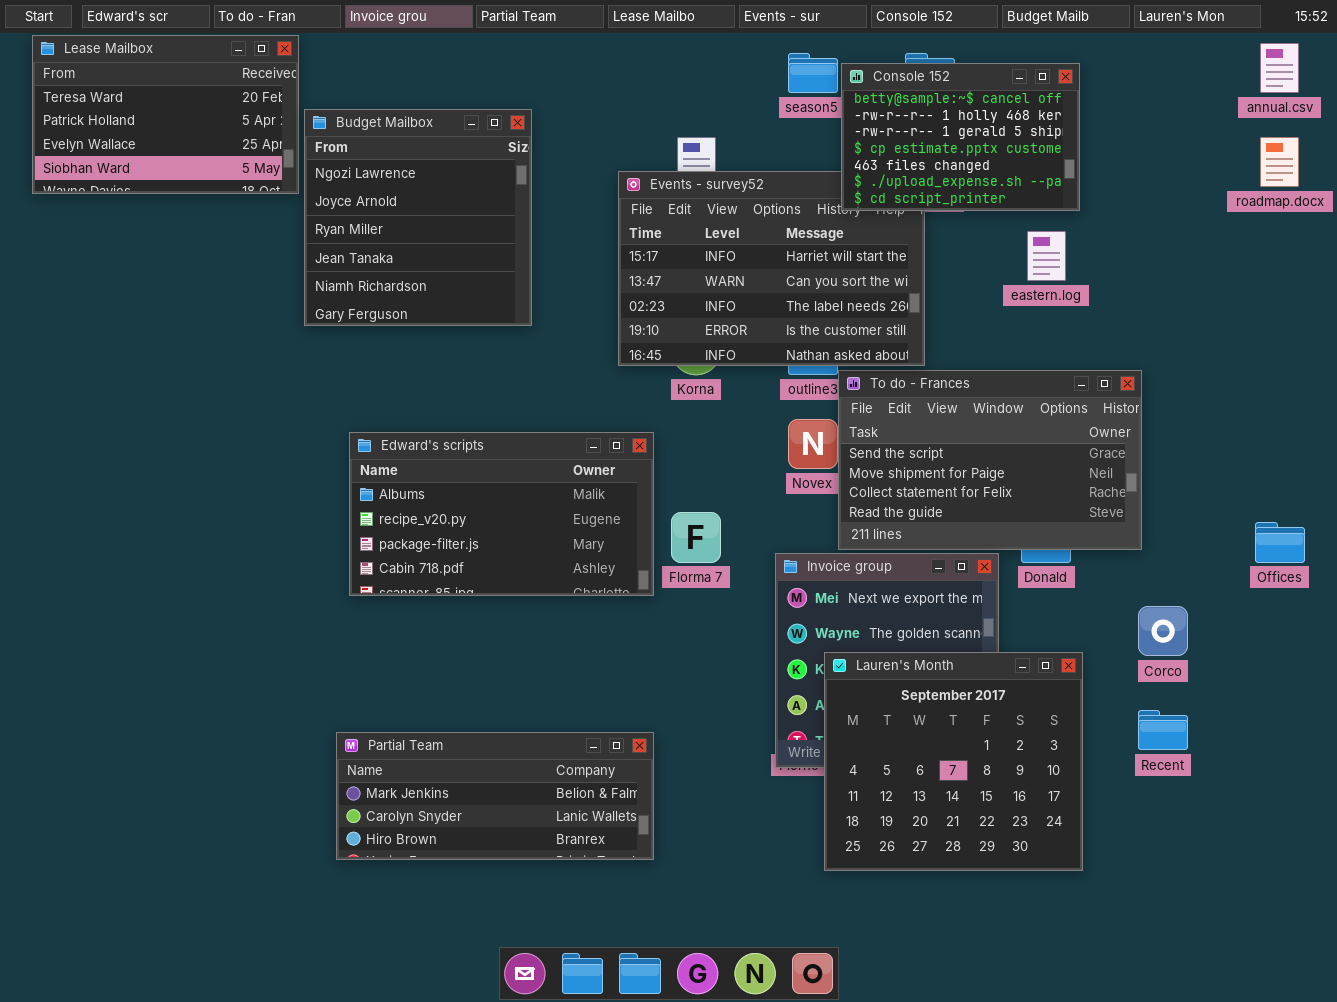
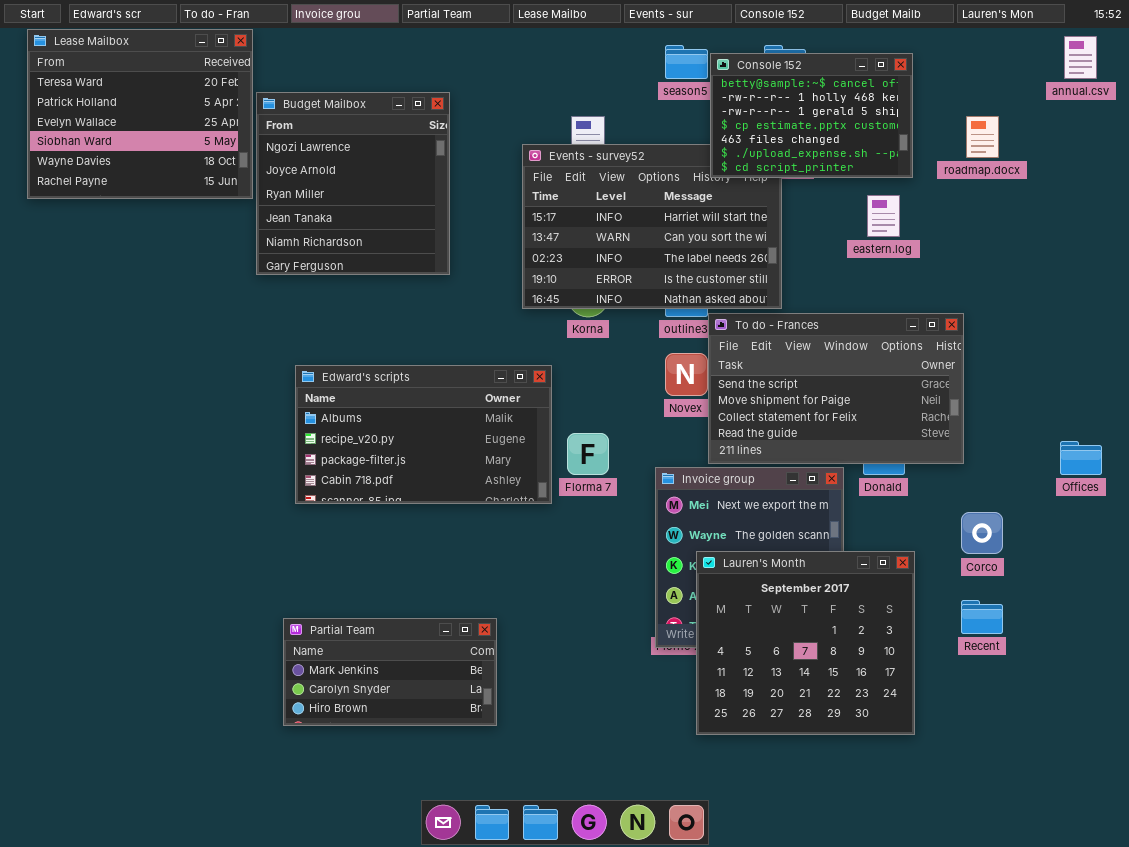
Lease Mailbox: [32,35,299,194] -> [27,29,253,199], resized
roadmap.docx: [1260,137,1299,187] -> [966,116,999,158], moved
Partial Team: [336,732,654,860] -> [283,618,497,726], resized

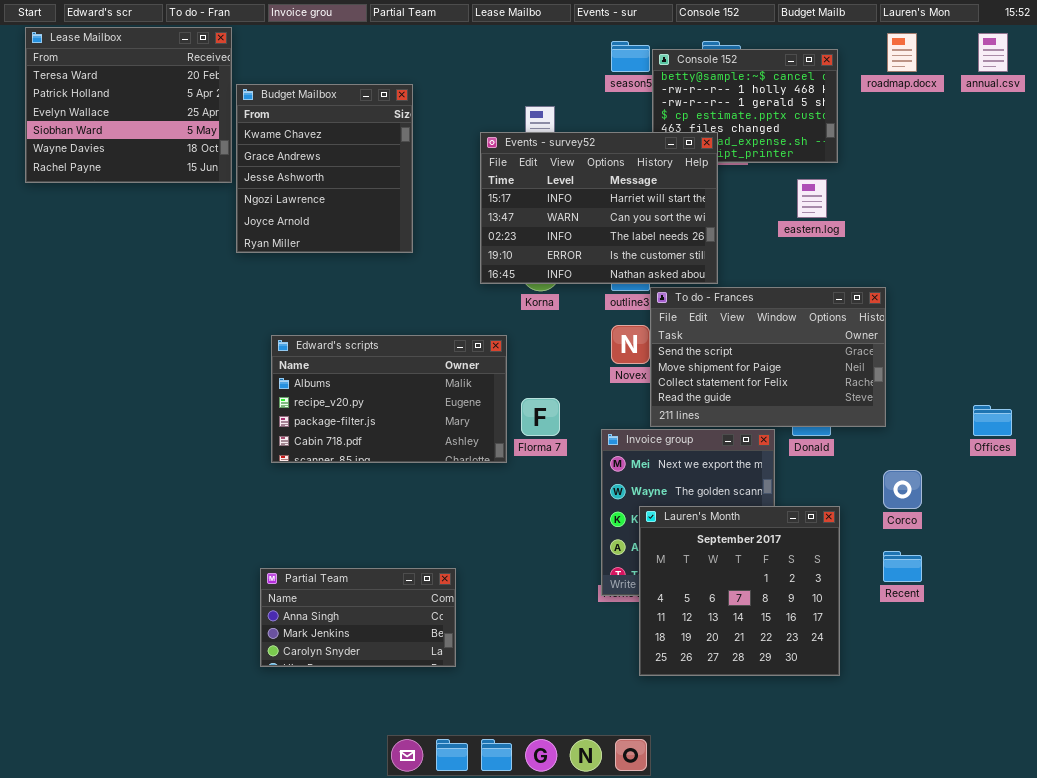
Budget Mailbox: [256,92,450,275] -> [236,84,413,253], scrolled up 3 rows
roadmap.docx: [966,116,999,158] -> [887,33,917,72], moved
Events - survey52: [522,144,782,309] -> [480,132,718,284], raised
Partial Team: [283,618,497,726] -> [260,568,456,667], scrolled up 1 row

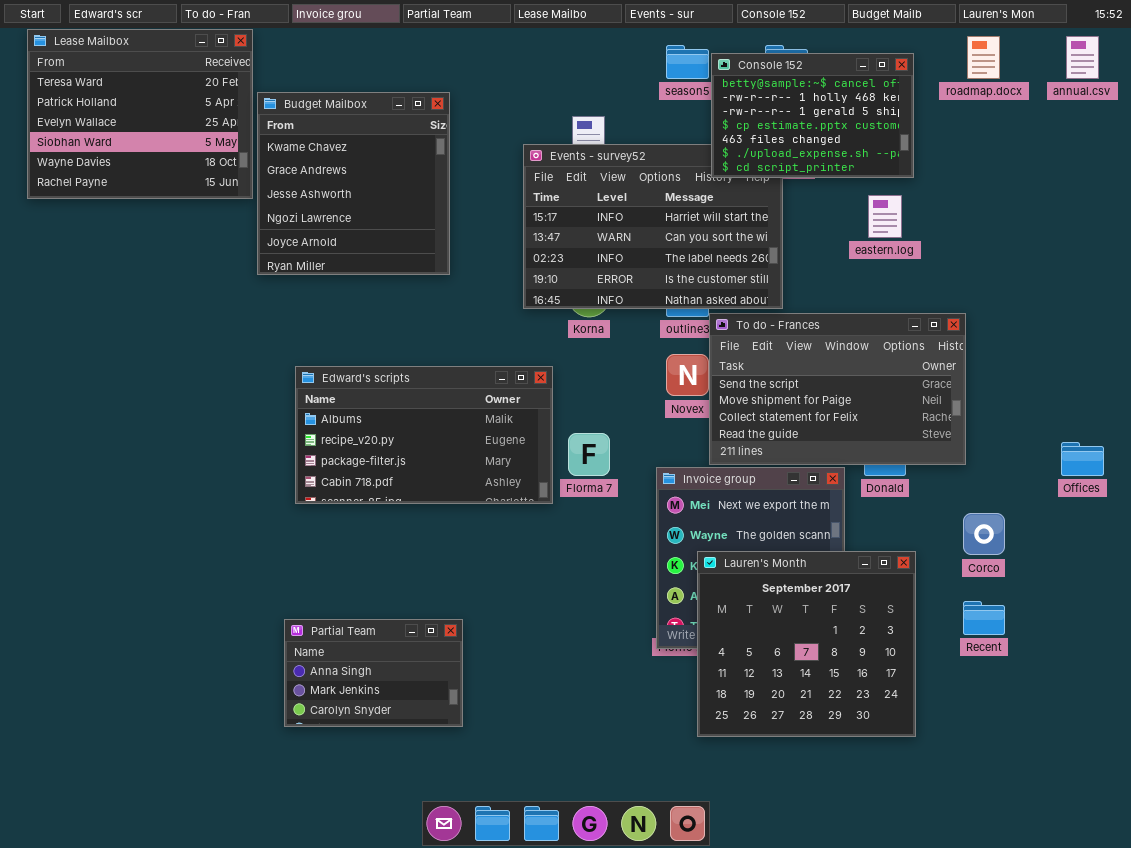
Console 152: [652,49,838,163] -> [711,53,914,178], raised
Partial Team: [260,568,456,667] -> [284,619,463,727], resized

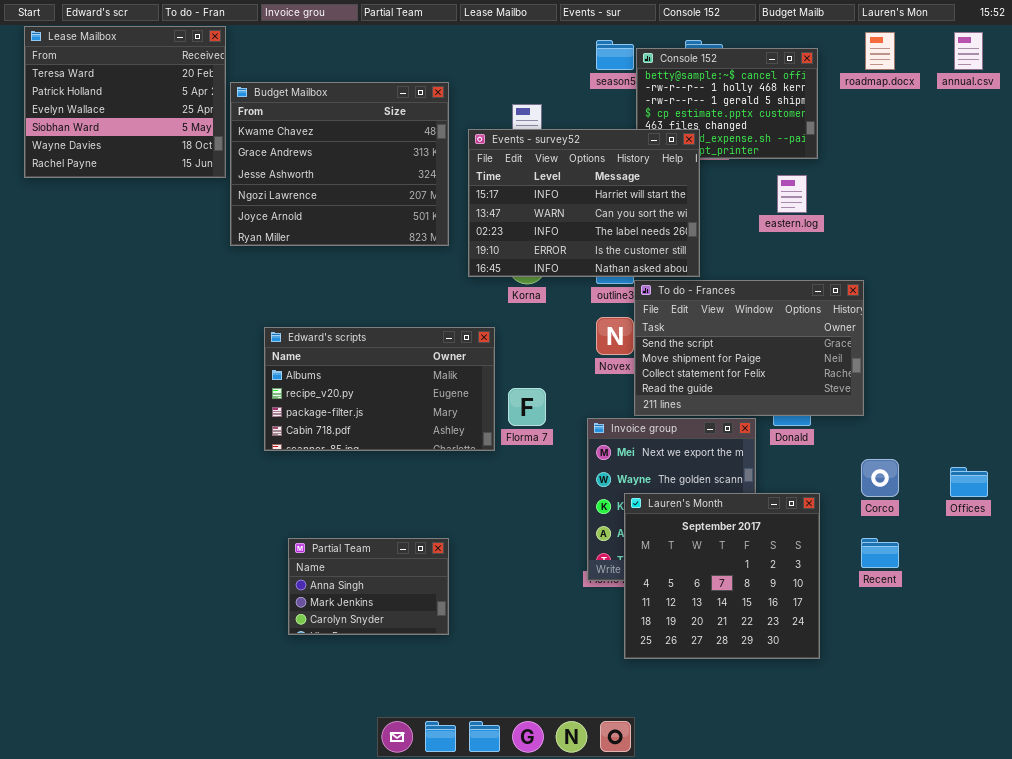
Budget Mailbox: [257,92,450,275] -> [230,82,449,246], resized
Events - survey52: [523,144,783,309] -> [468,129,700,277], raised
Offices: [1061,442,1104,476] -> [950,467,988,497], moved
Partial Team: [284,619,463,727] -> [288,538,449,635], moved

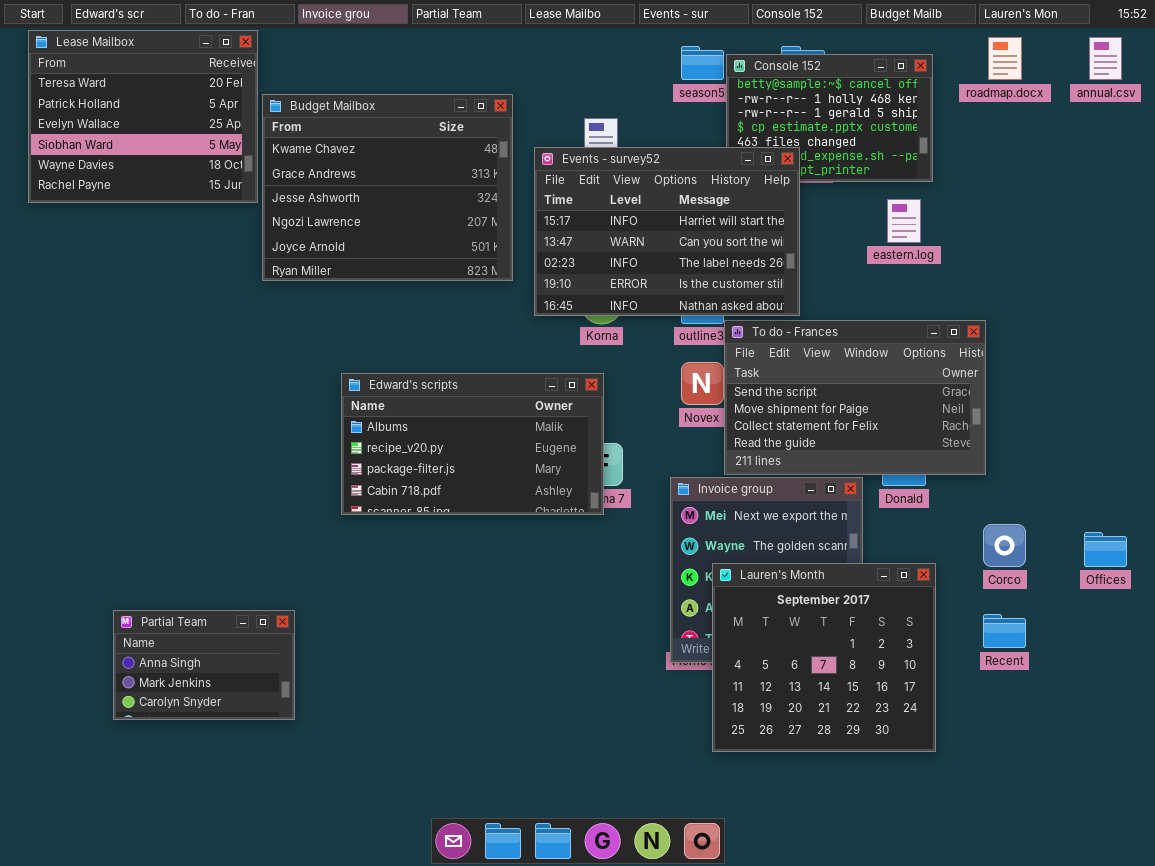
Edward's scripts: [264,327,495,451] -> [341,373,604,515], moved
Partial Team: [288,538,449,635] -> [113,610,295,720], moved

